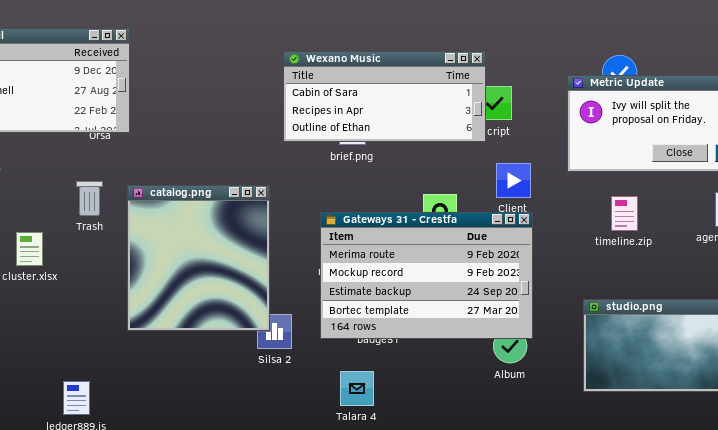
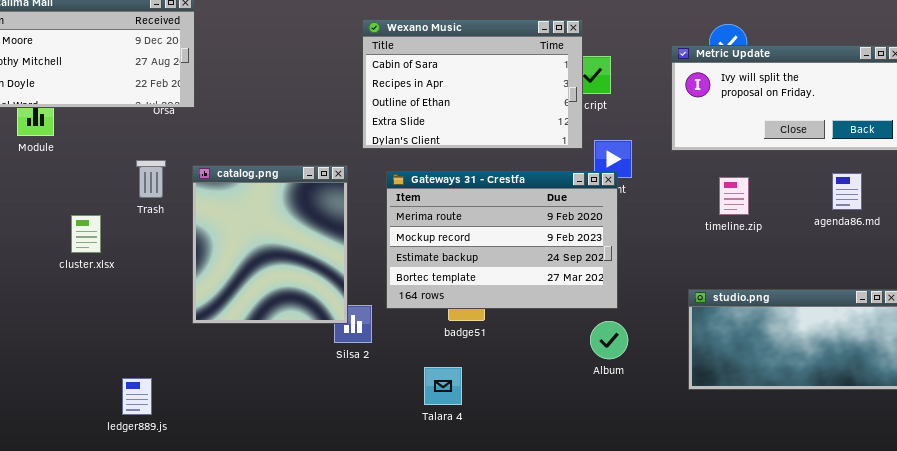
Wexano Music: [283,51,486,142] -> [362,19,583,149], resized
Gateways 31 - Crestfa: [320,212,533,339] -> [386,171,618,309], moved

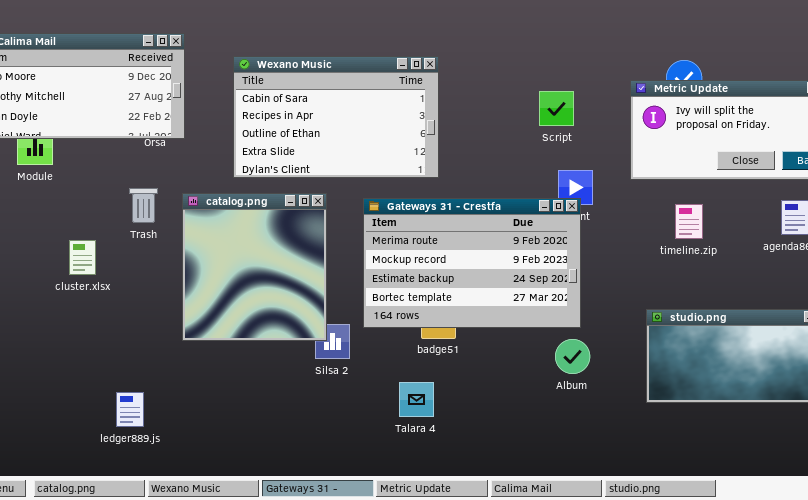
Wexano Music: [362,19,583,149] -> [233,56,439,178], moved

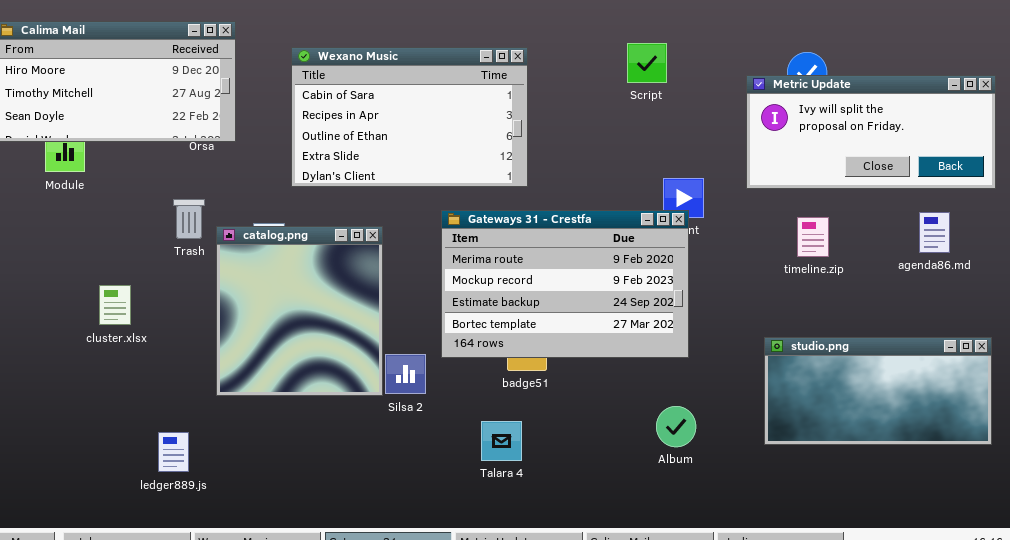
Script: [539,91,574,126] -> [627,43,667,83], moved
catalog.png: [182,193,327,341] -> [216,226,383,396], moved
cluster.xlsx: [69,240,96,275] -> [99,285,131,325], moved
Album: [555,339,590,374] -> [656,406,696,447], moved

